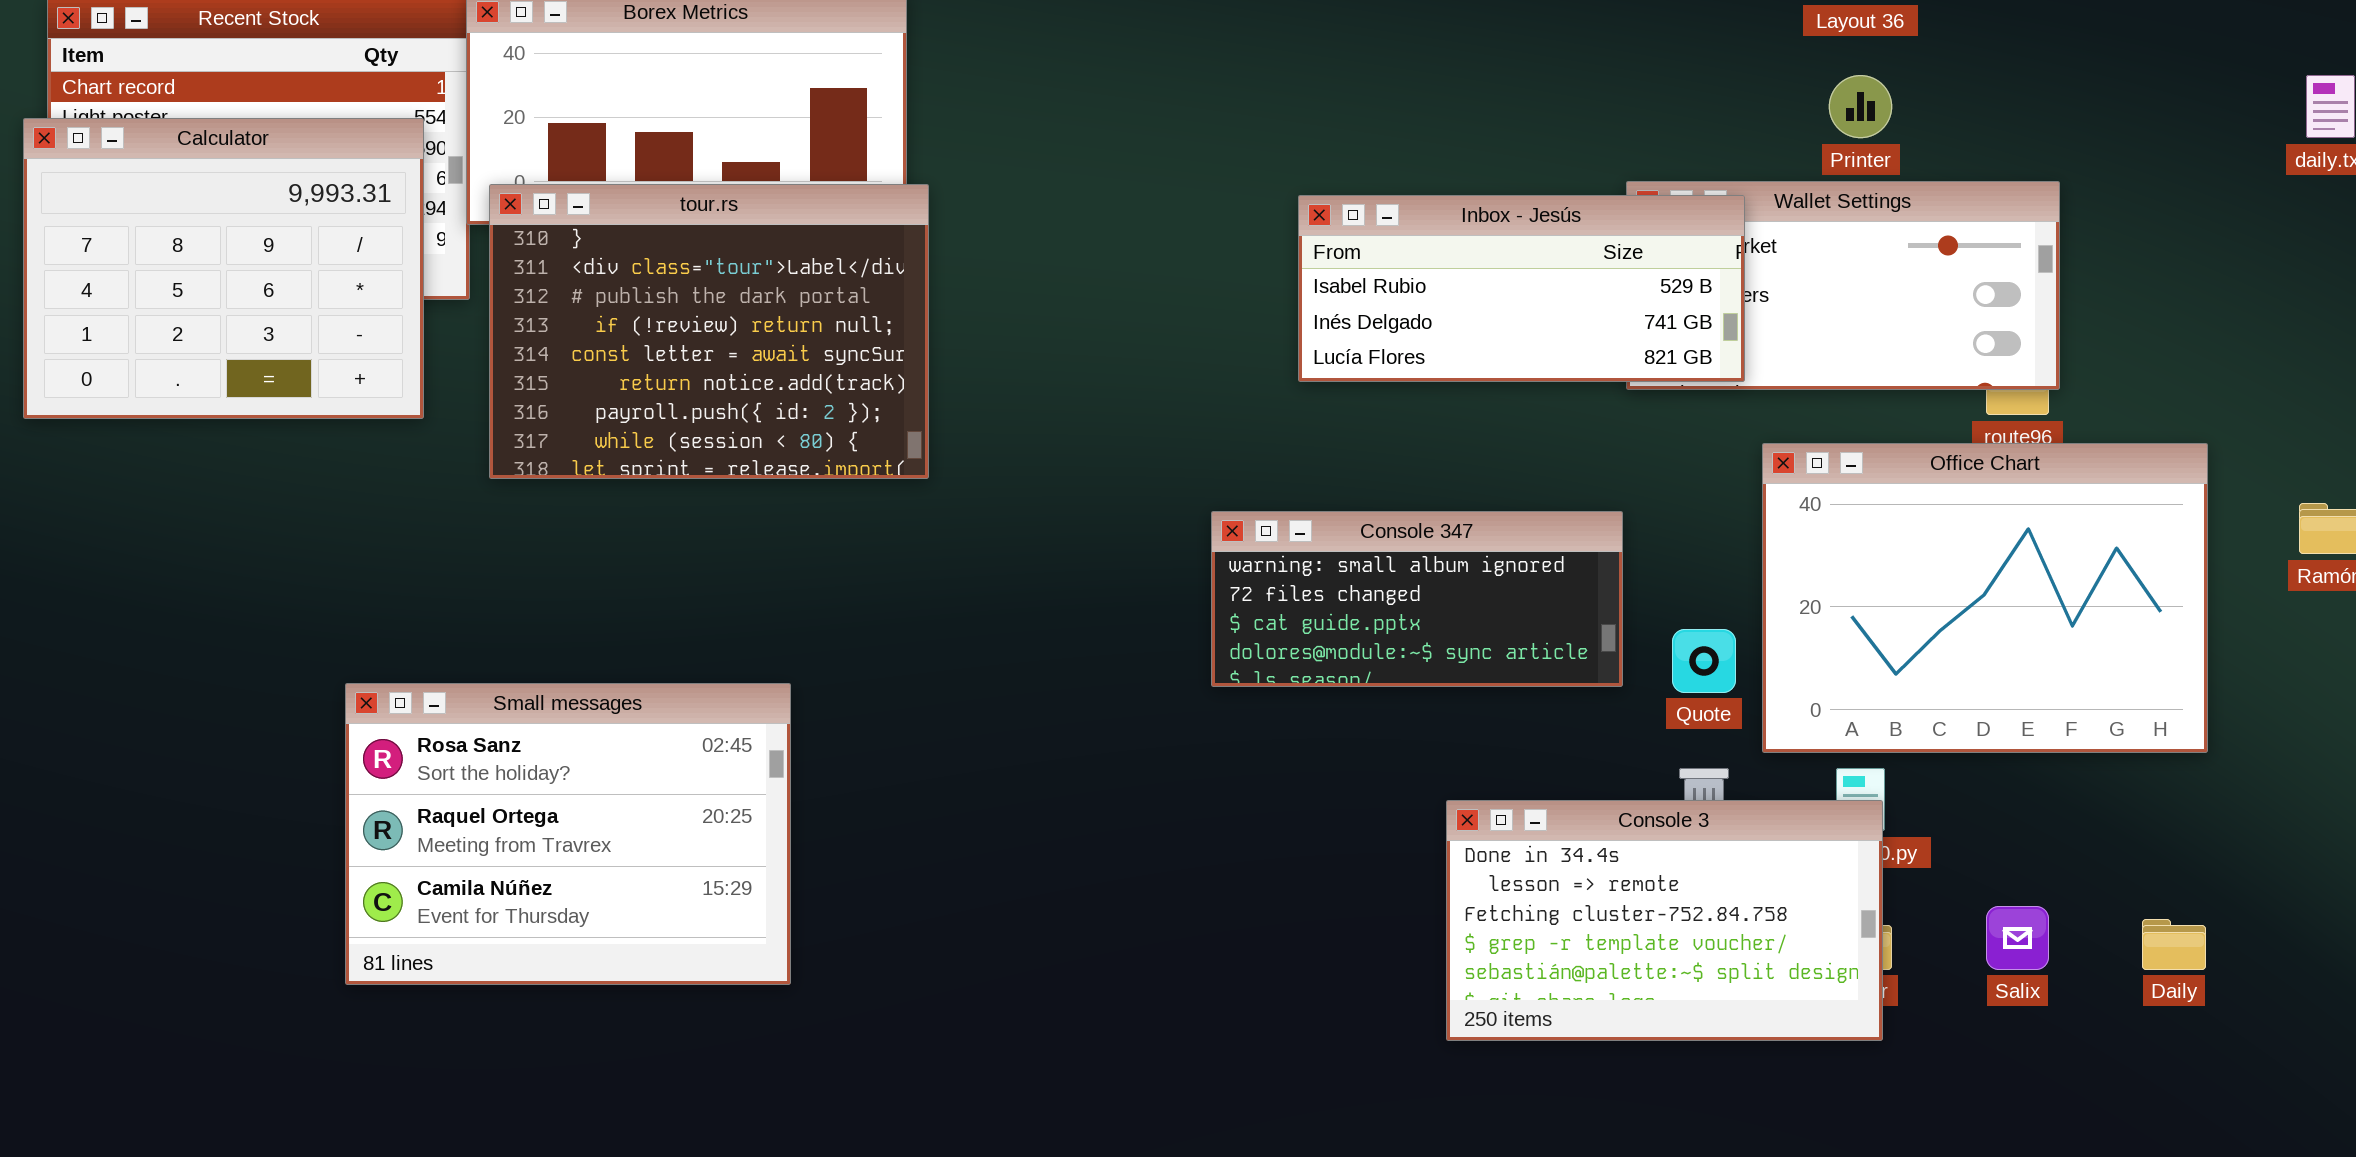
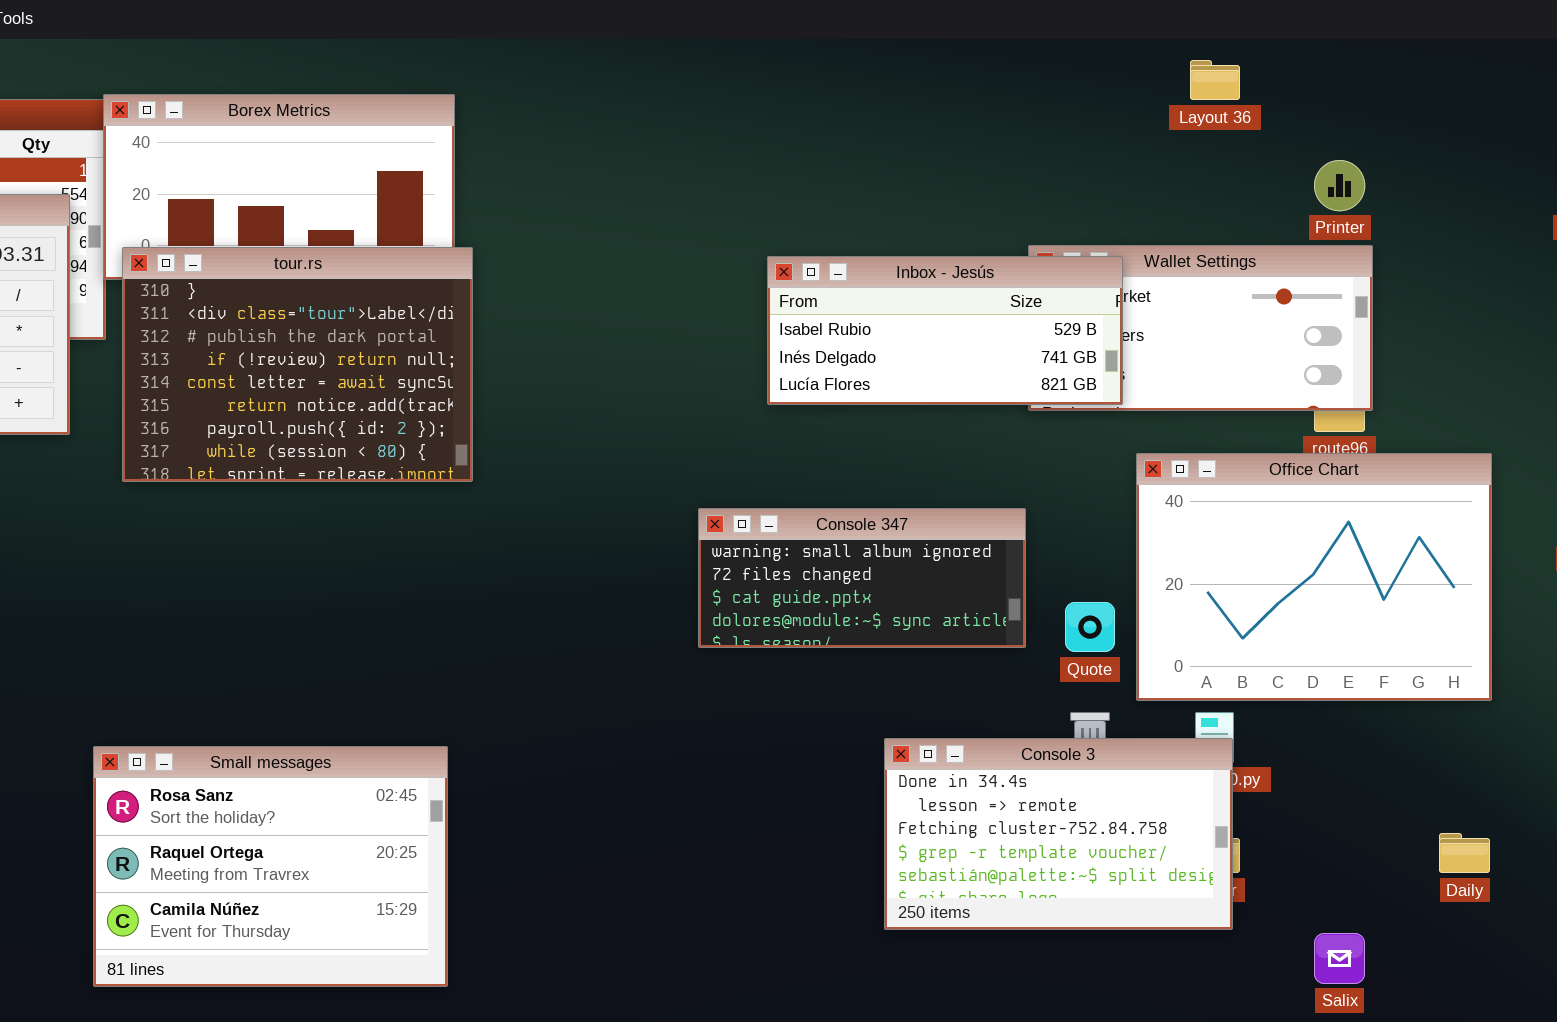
Printer: [1829,75,1892,138] -> [1314,160,1365,211], moved
Small messages: [345,683,791,985] -> [93,746,448,987], moved
Salix: [1986,906,2049,970] -> [1314,933,1365,984], moved

